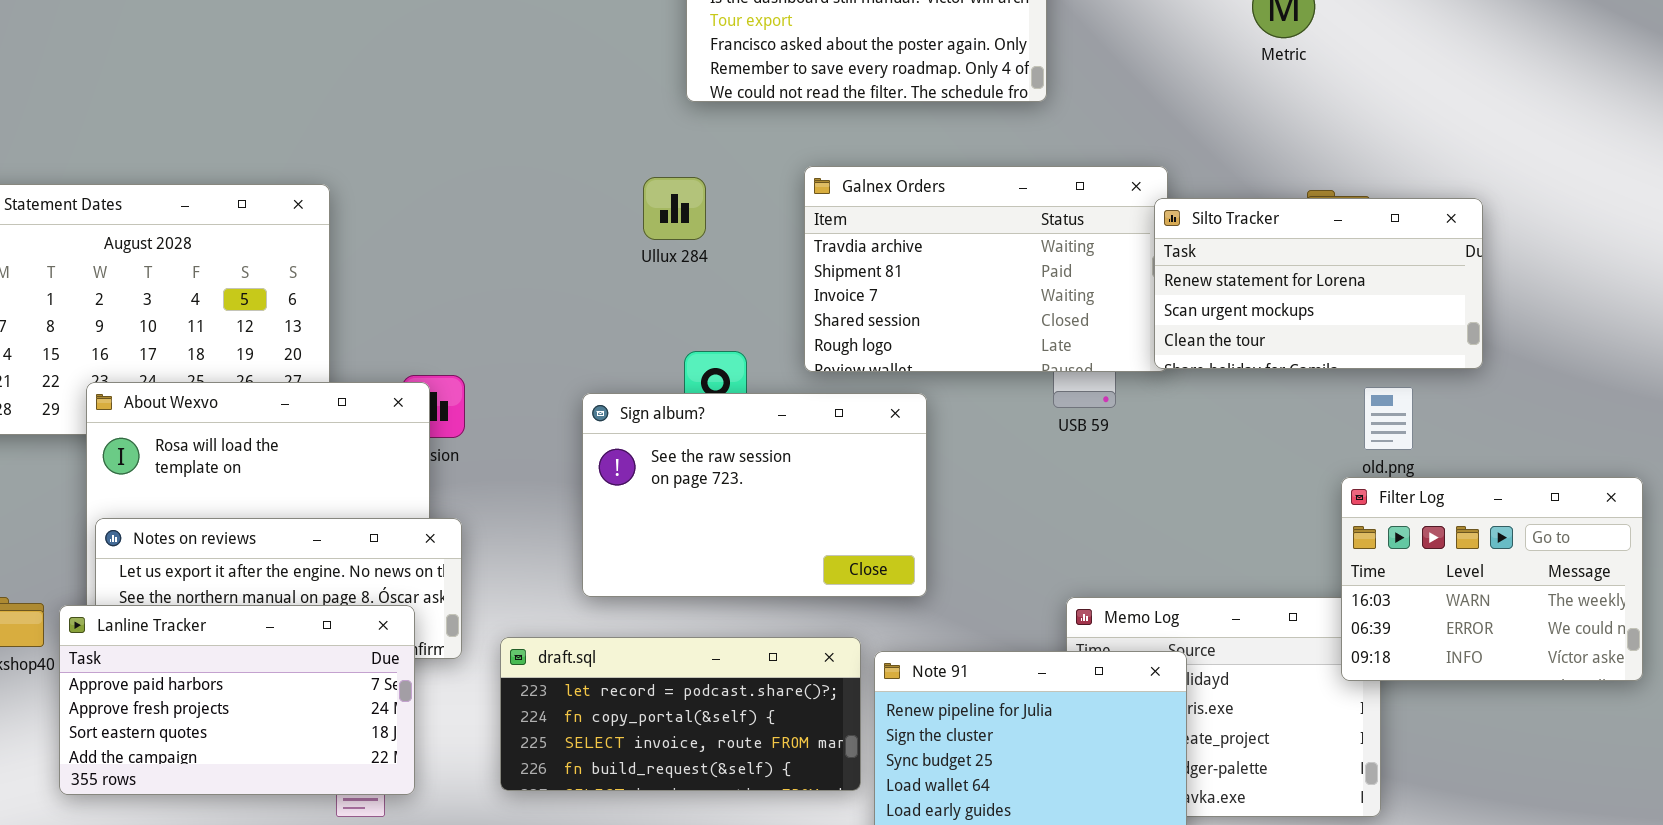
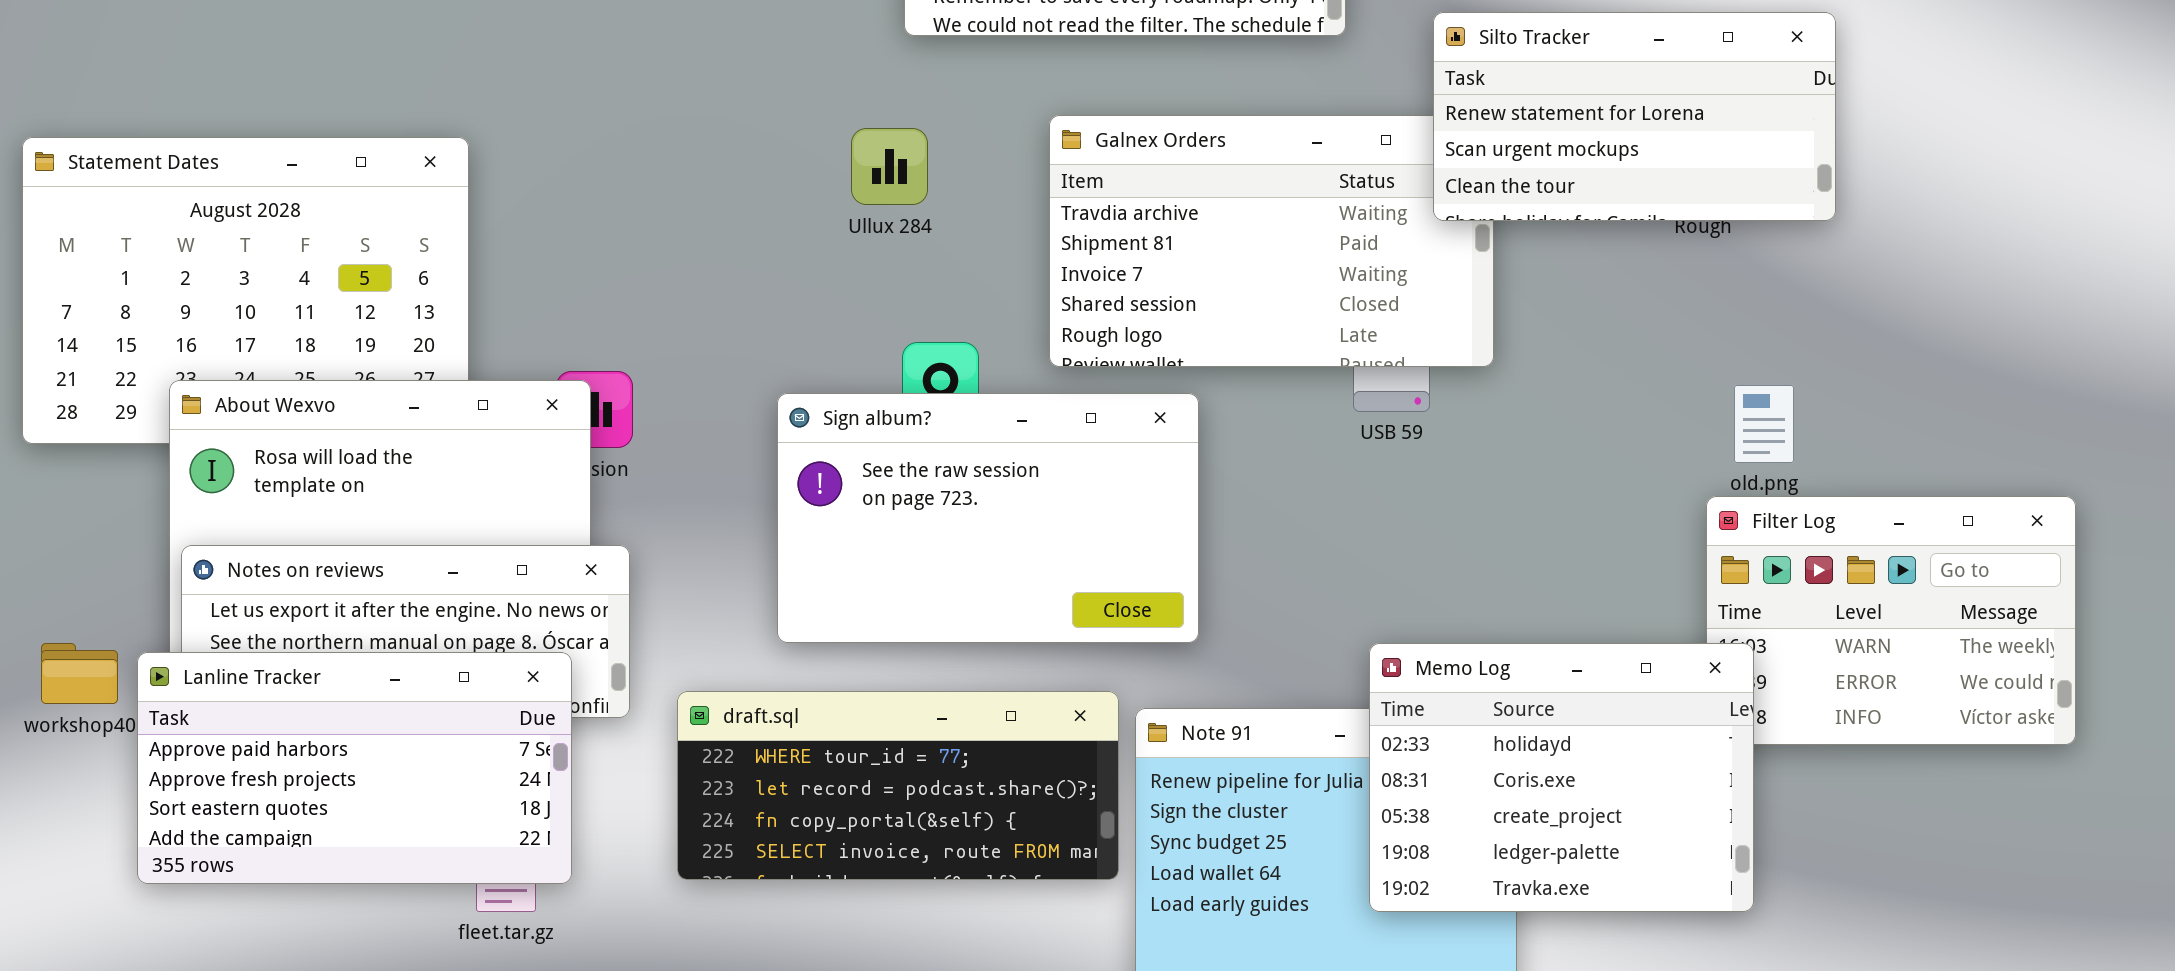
Silto Tracker: [1154,198,1483,369] -> [1433,12,1836,221], moved
Memo Log: [1066,597,1381,817] -> [1369,643,1754,912], raised
draft.sql: [500,637,861,791] -> [677,691,1119,880], scrolled up 1 row

